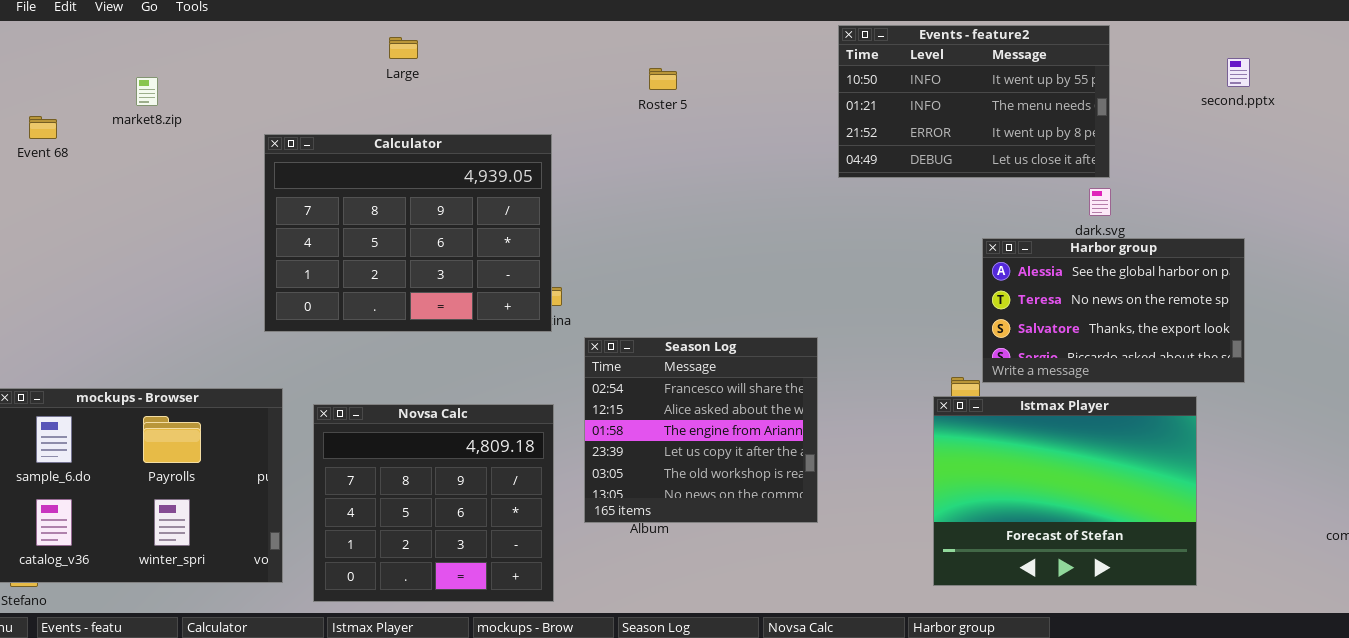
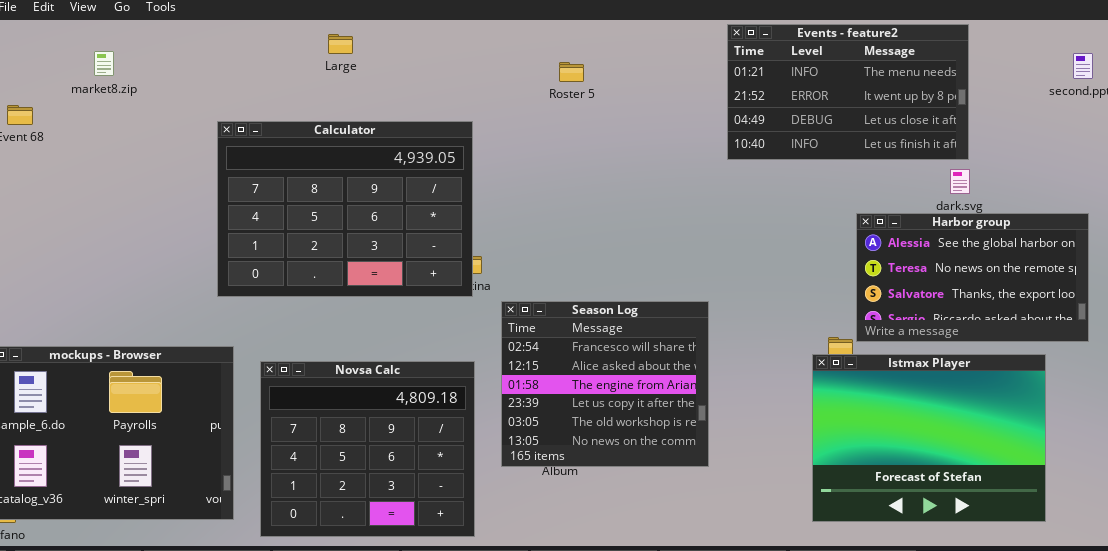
Events - feature2: [838,25,1110,178] -> [727,24,969,160], scrolled down 1 row
market8.zip: [136,77,158,106] -> [94,51,114,76], moved

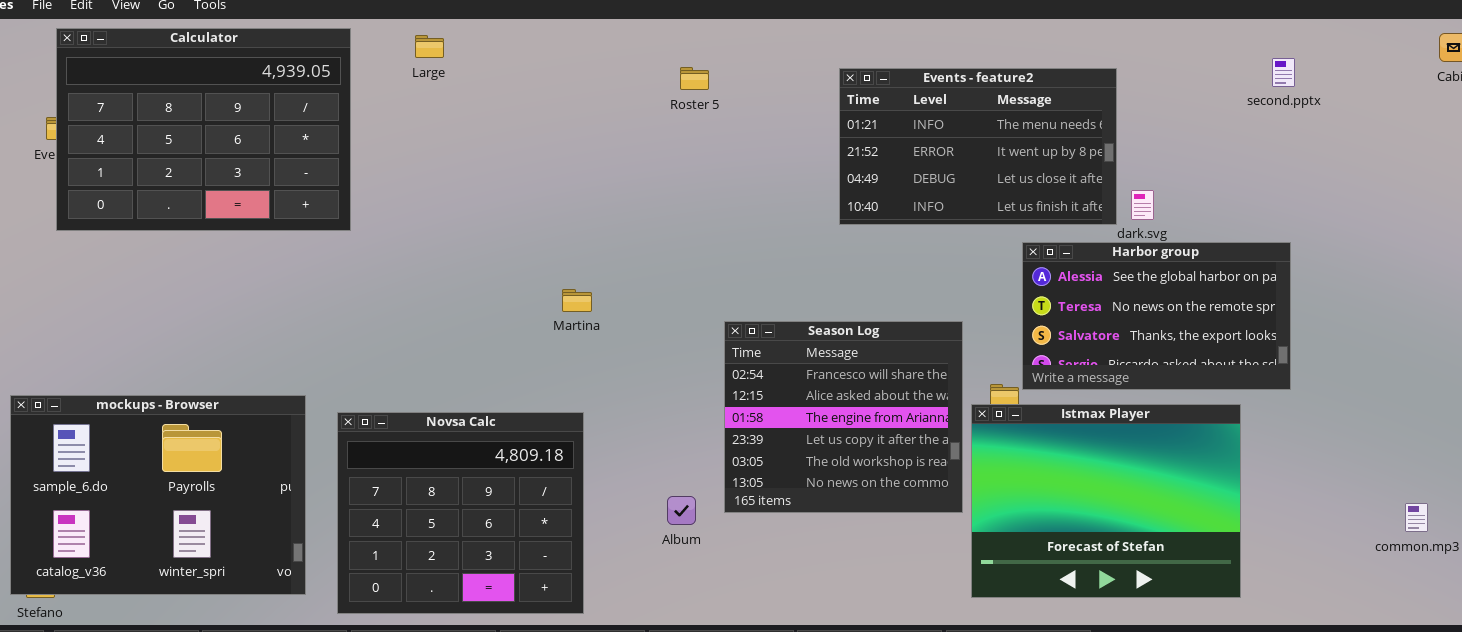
Events - feature2: [727,24,969,160] -> [839,68,1117,225], moved
Calculator: [217,121,473,297] -> [56,28,351,231], moved
Season Log: [501,301,709,467] -> [724,321,963,513], moved

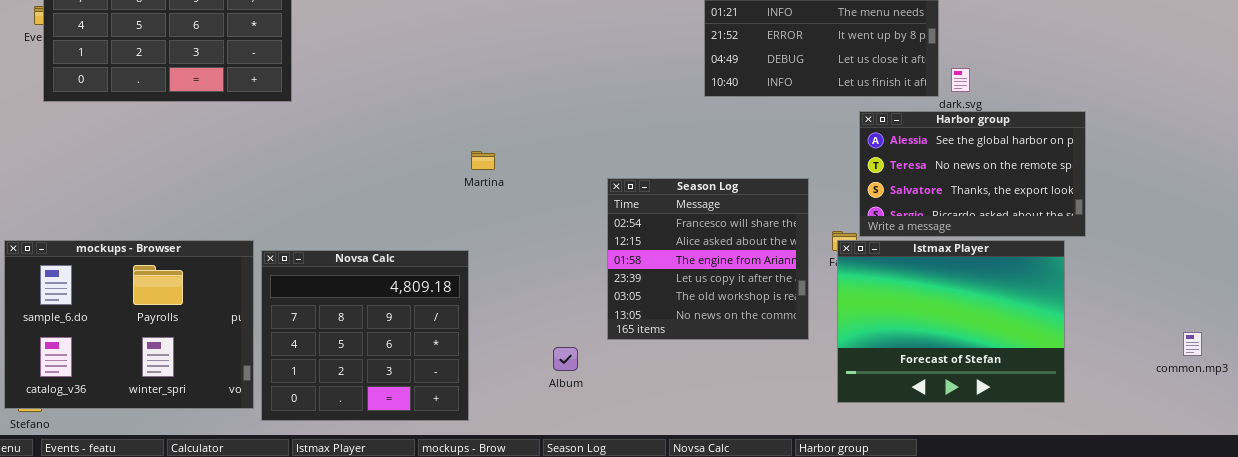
Istmax Player: [971,404,1241,598] -> [837,240,1065,403], moved
Novsa Calc: [337,412,584,614] -> [261,250,469,421], moved
Album: [667,496,696,525] -> [553,347,578,371], moved

